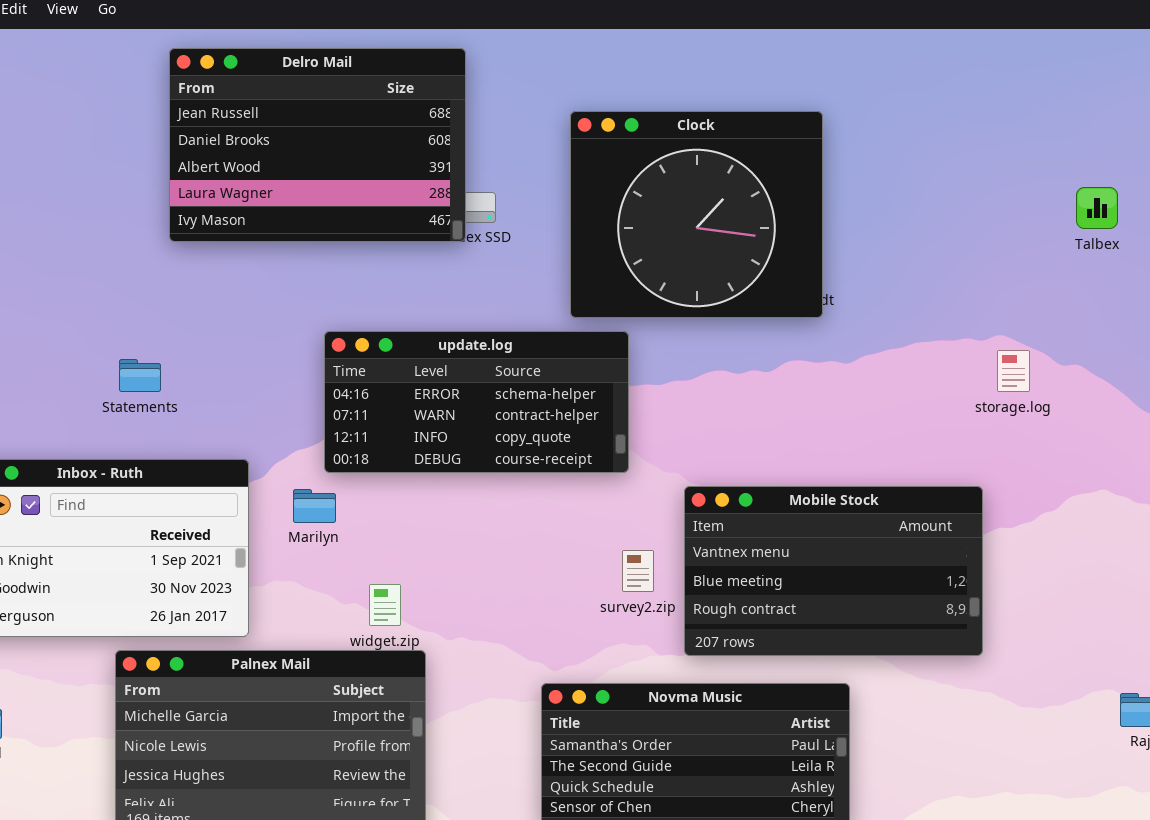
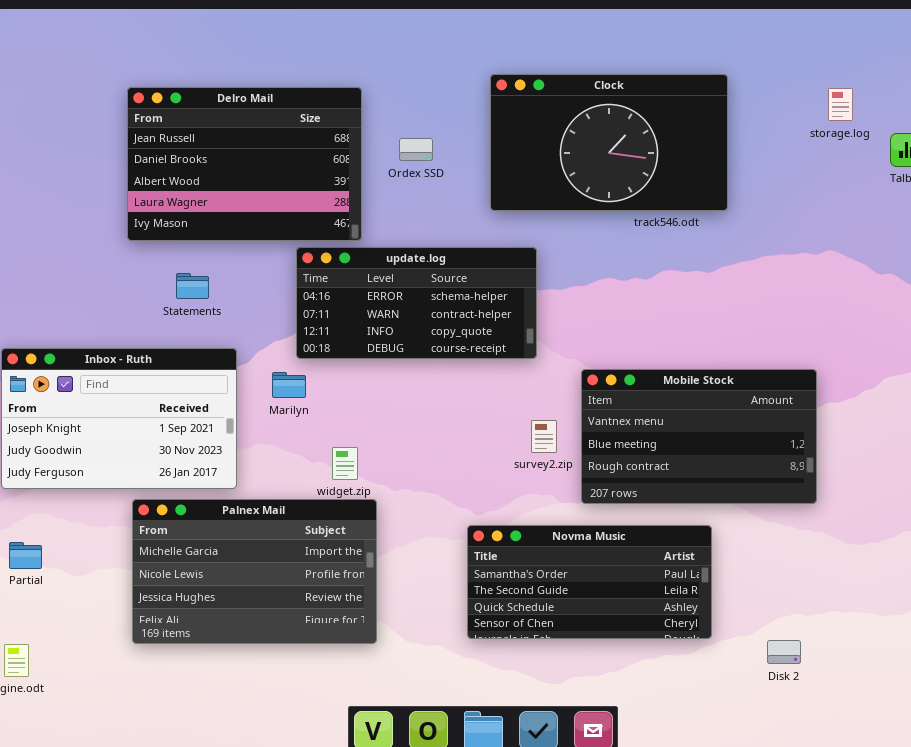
Delro Mail: [169,48,466,242] -> [127,87,362,241], moved
Clock: [570,111,823,318] -> [490,74,728,211], resized
storage.log: [997,350,1030,392] -> [828,88,853,121], moved
Statements: [119,359,161,392] -> [176,273,209,299], moved

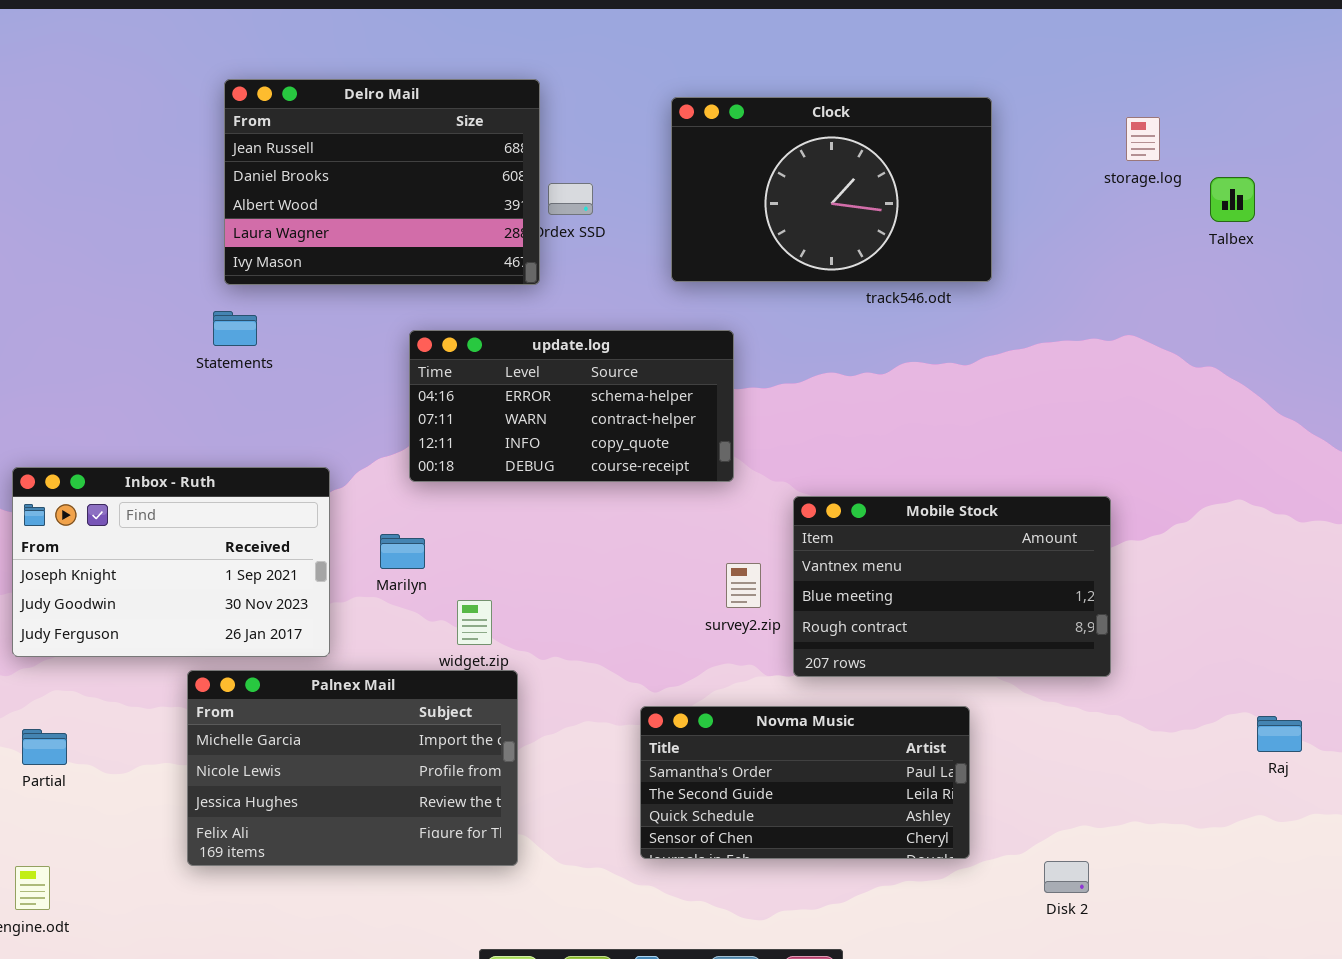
Delro Mail: [127,87,362,241] -> [224,79,540,285], moved
Statements: [176,273,209,299] -> [213,311,257,346], moved
Marilyn: [272,372,306,398] -> [380,534,425,569], moved

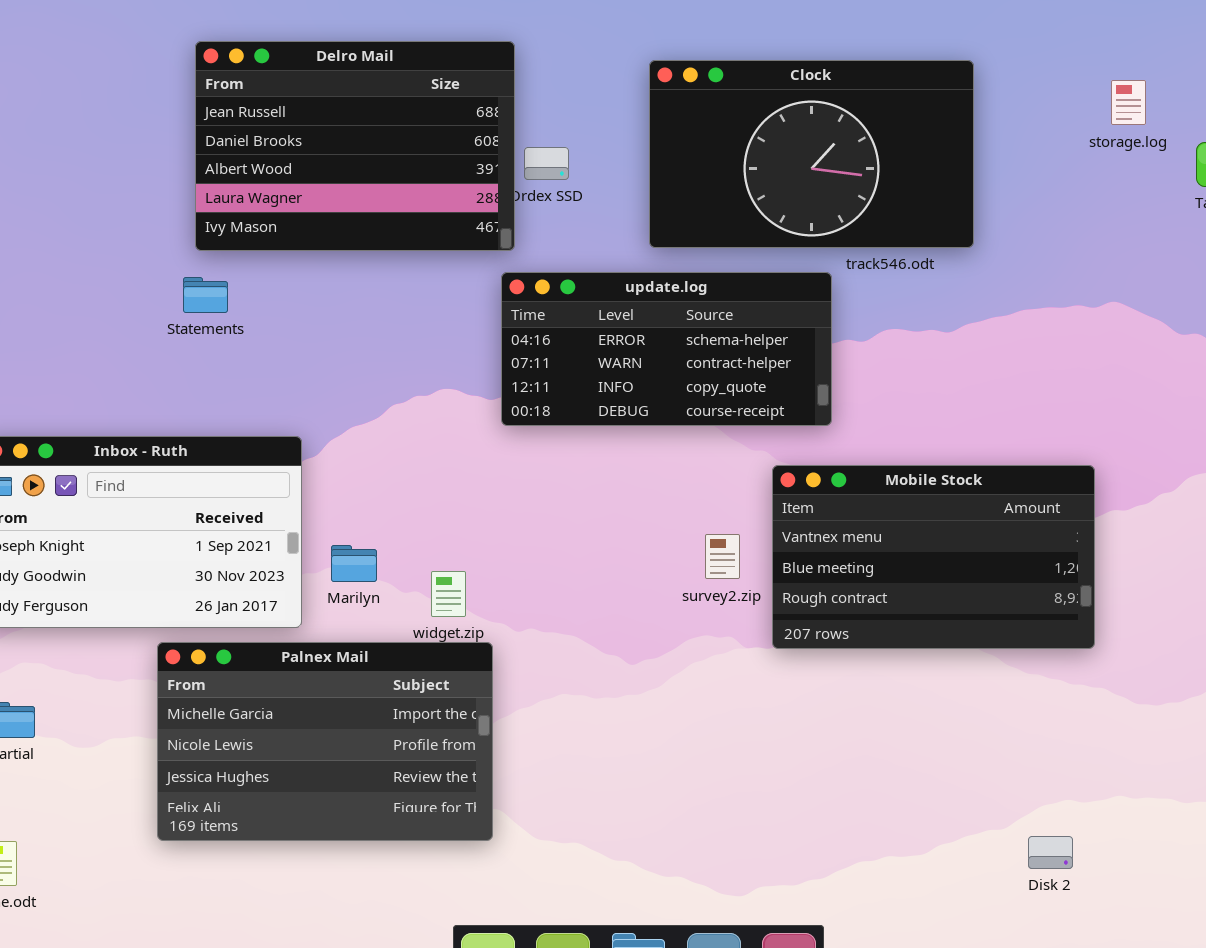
update.log: [409,330,734,482] -> [501,272,832,426], moved
Marilyn: [380,534,425,569] -> [331,545,377,582], moved
Novma Music: [640,706,970,859] -> none, closed

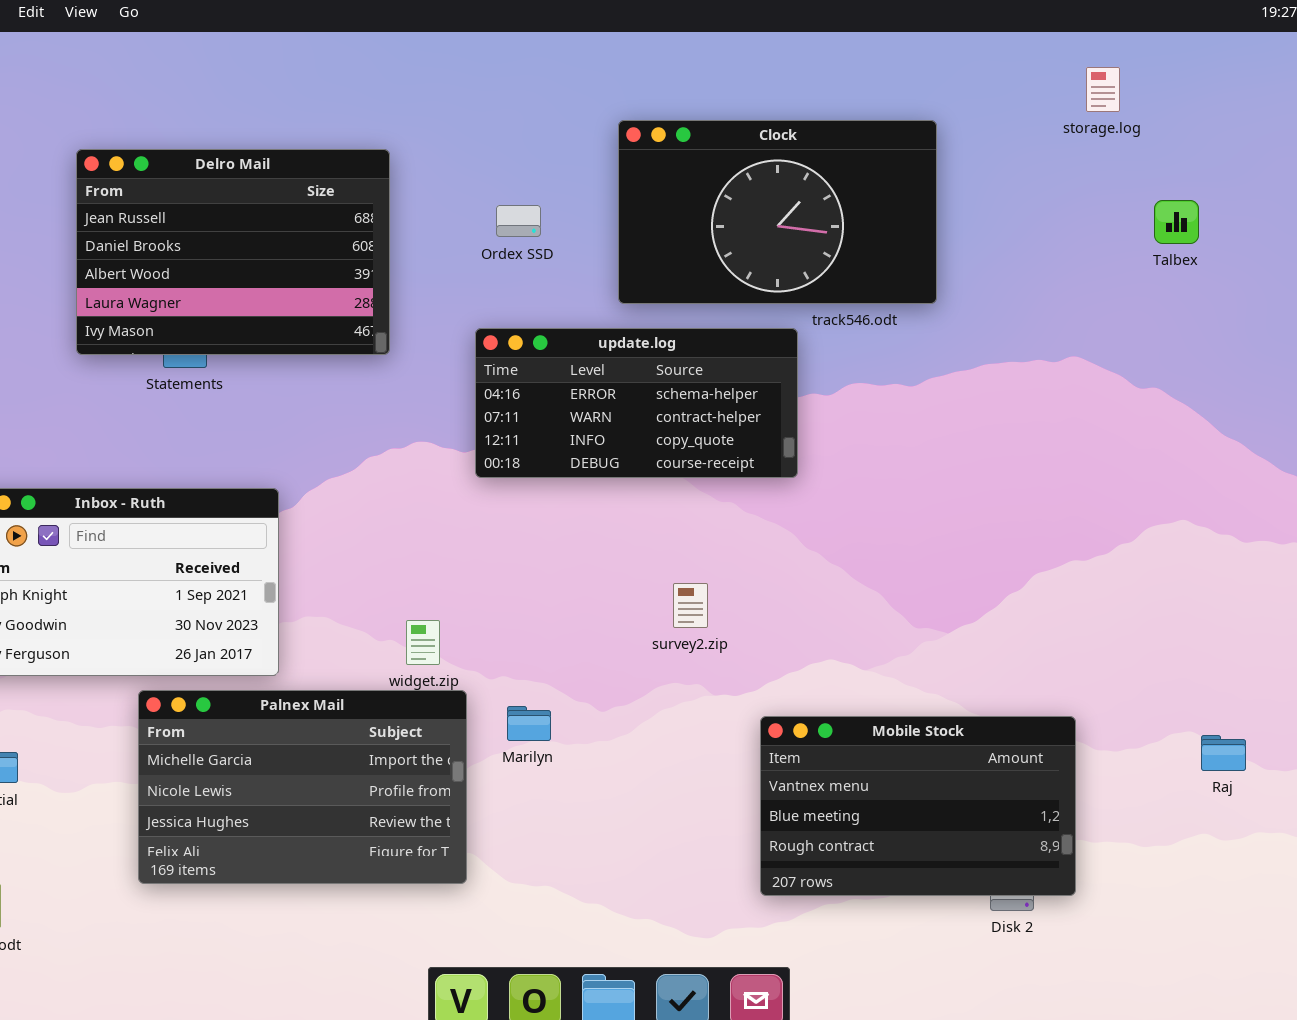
Delro Mail: [195,41,515,251] -> [76,149,390,355], moved
storage.log: [1111,80,1146,125] -> [1086,67,1120,112], moved
Mobile Stock: [772,465,1095,649] -> [760,716,1076,896], moved
Marilyn: [331,545,377,582] -> [507,706,551,741], moved

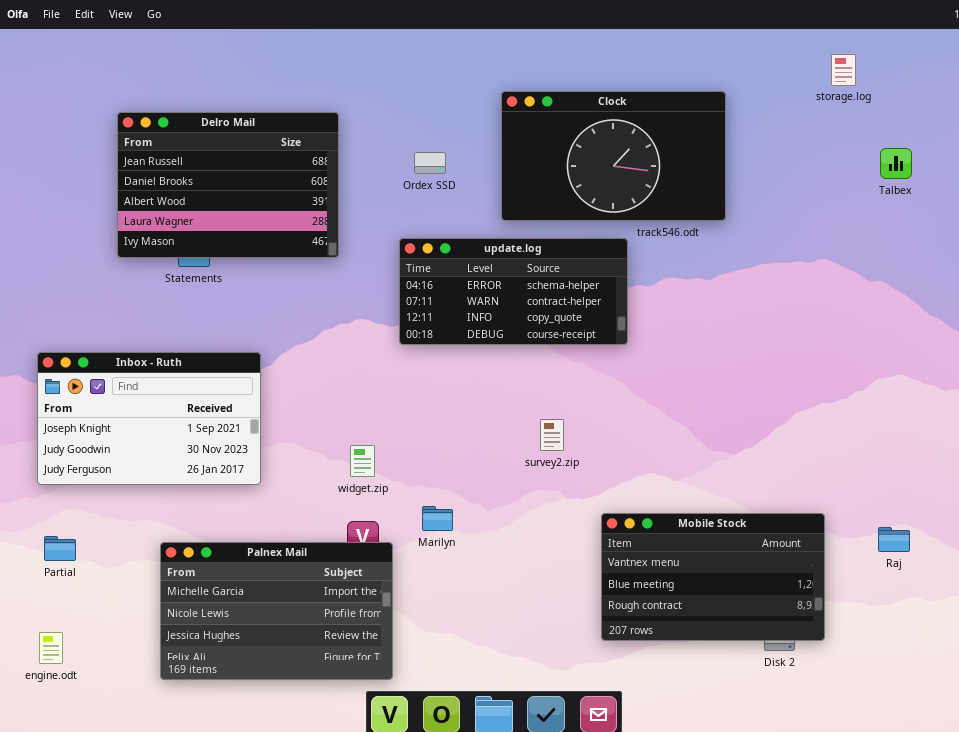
Palnex Mail: [138,690,467,884] -> [160,542,393,680], moved
Raj: [1201,735,1246,771] -> [878,527,910,552], moved

